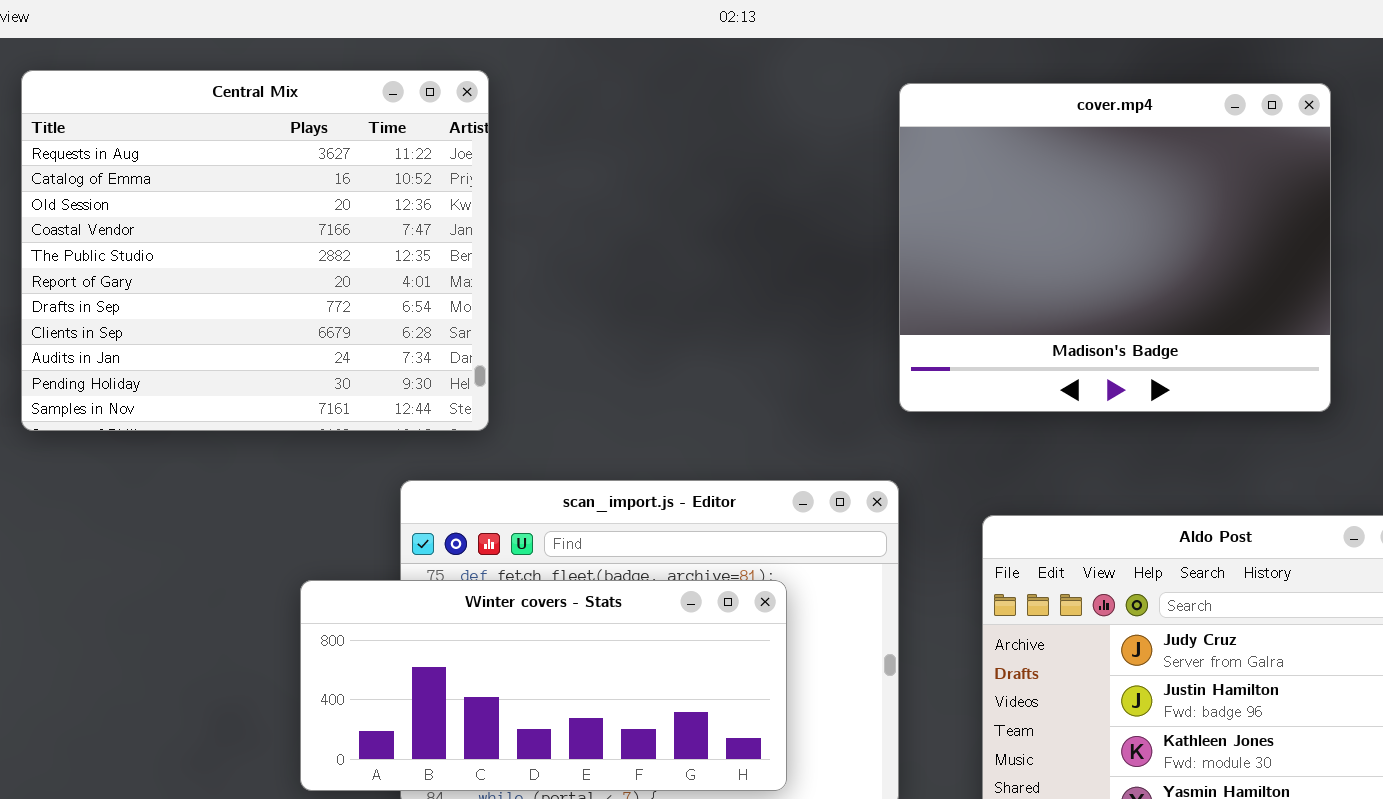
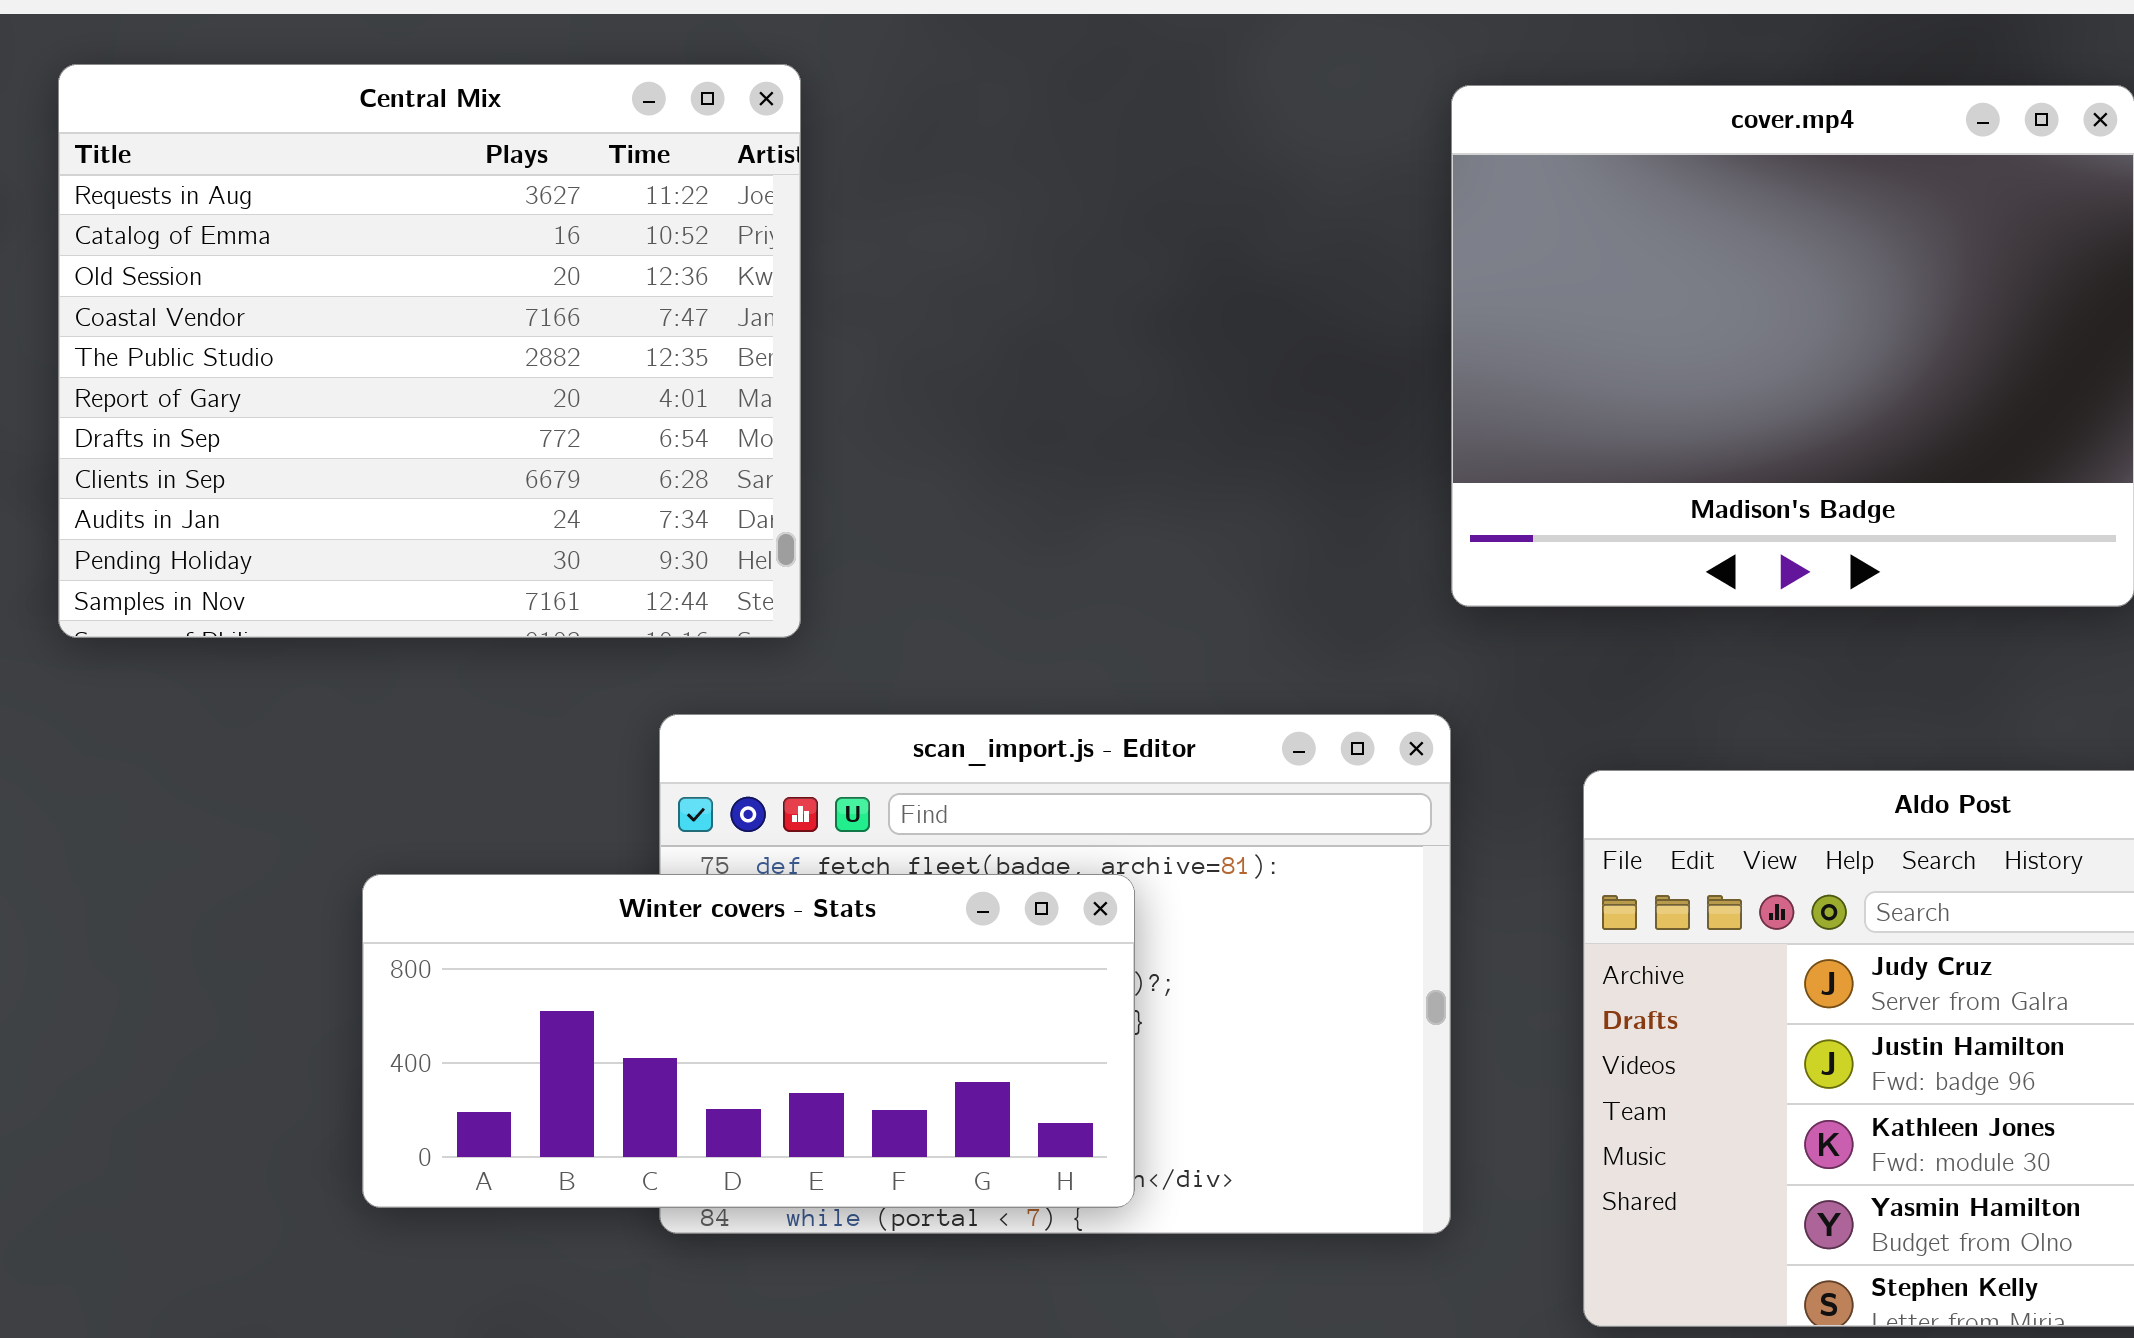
Winter covers - Stats: [300,580,787,791] -> [362,874,1135,1208], moved

